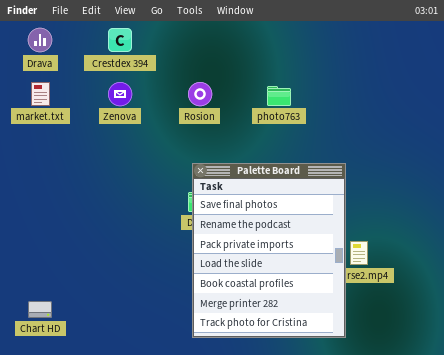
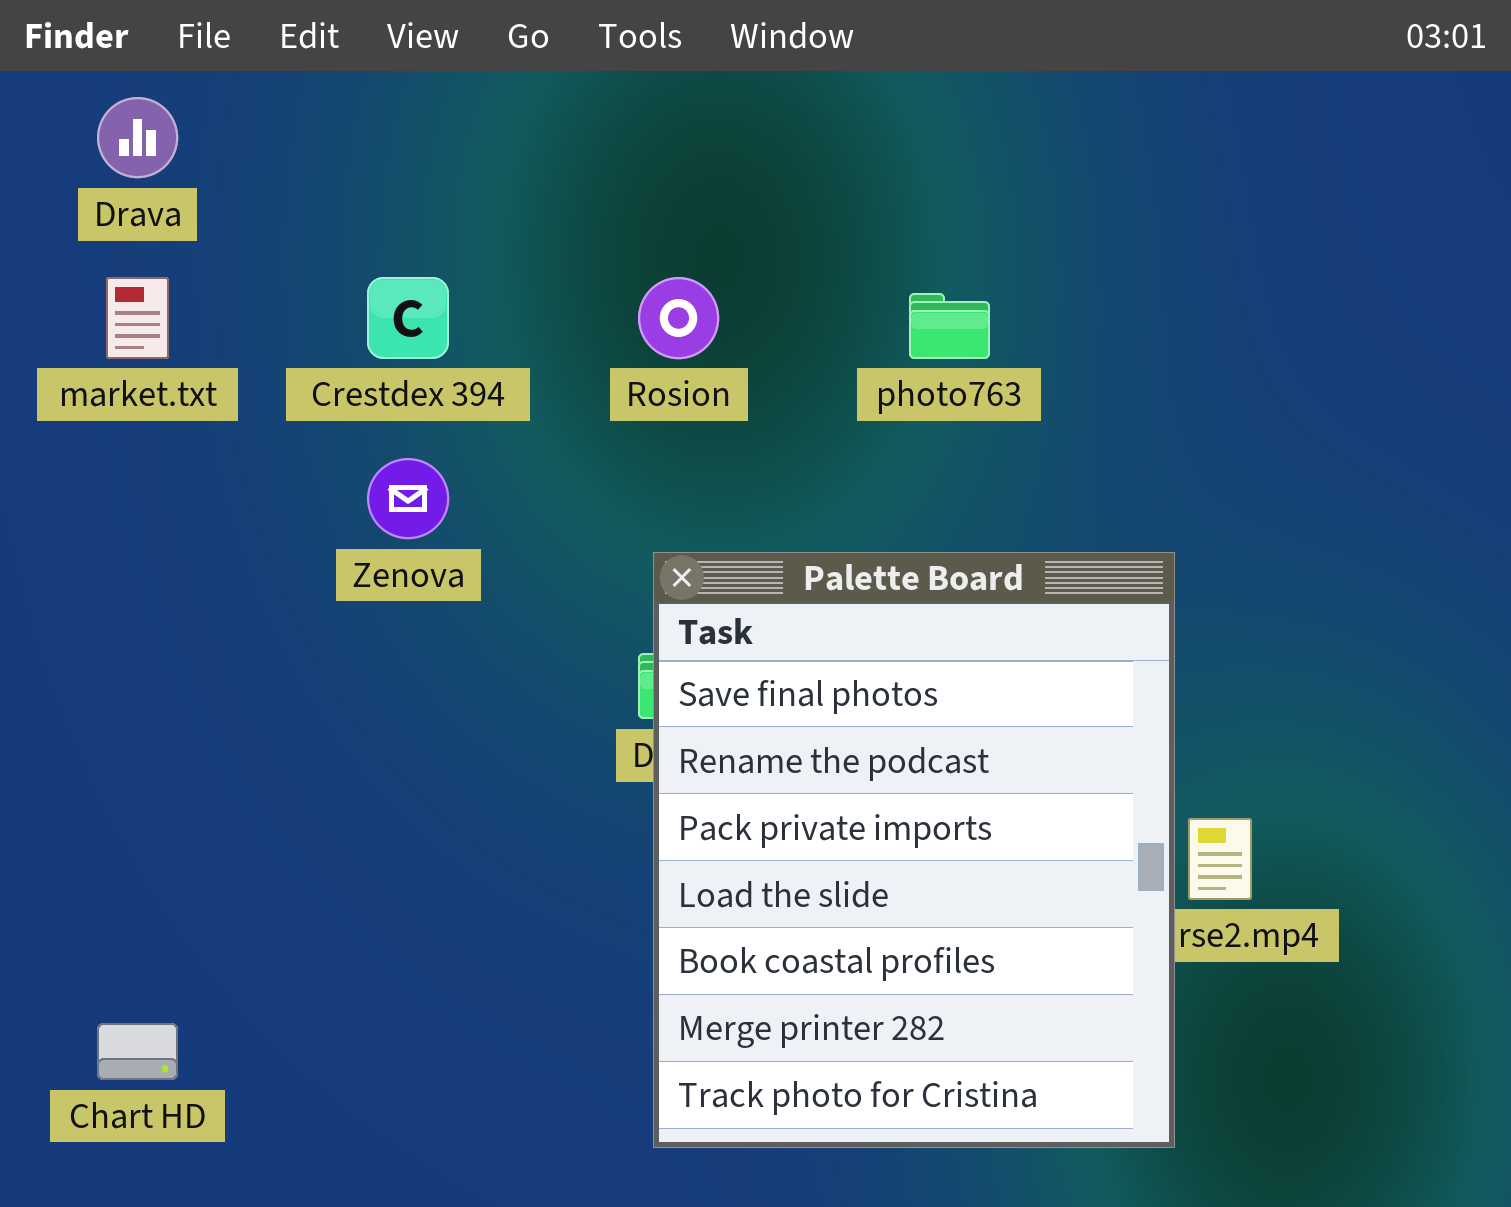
Crestdex 394: [108,28,132,52] -> [367,277,449,359], moved
Zenova: [108,82,132,106] -> [367,458,449,539], moved

